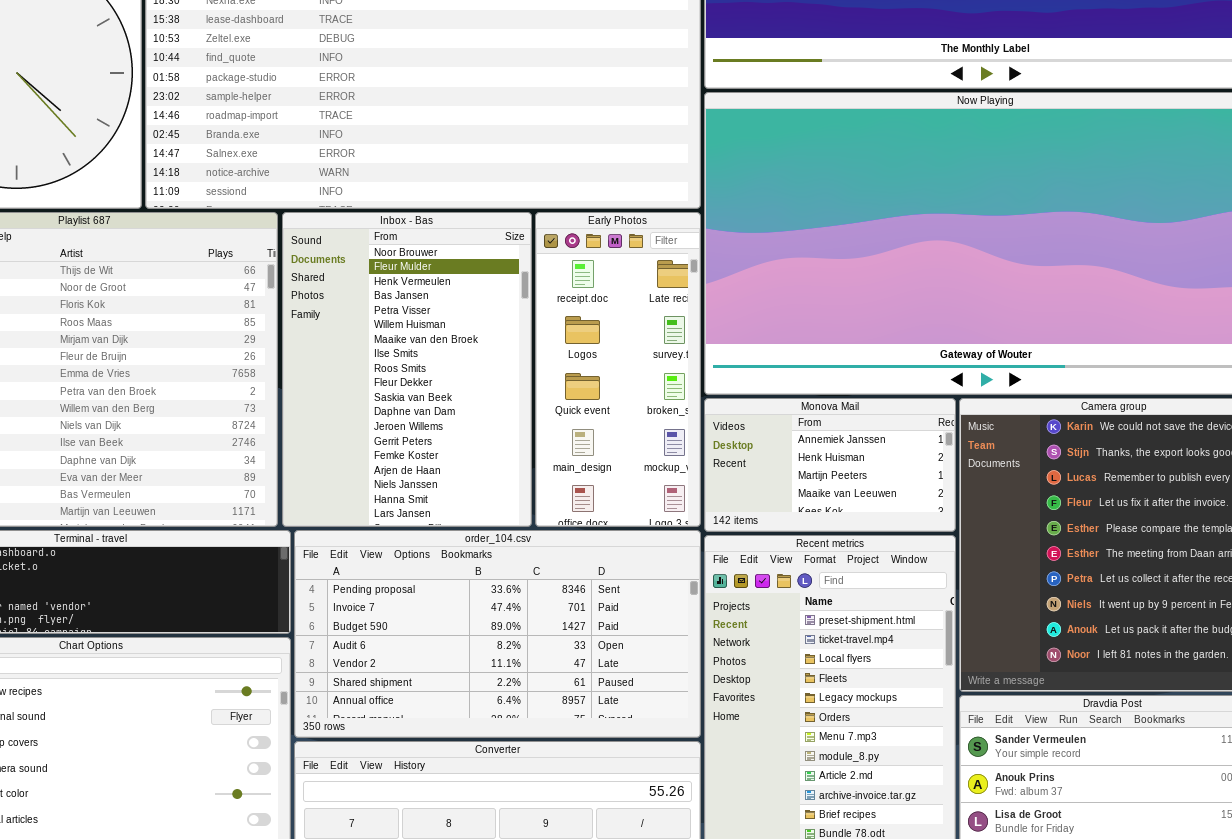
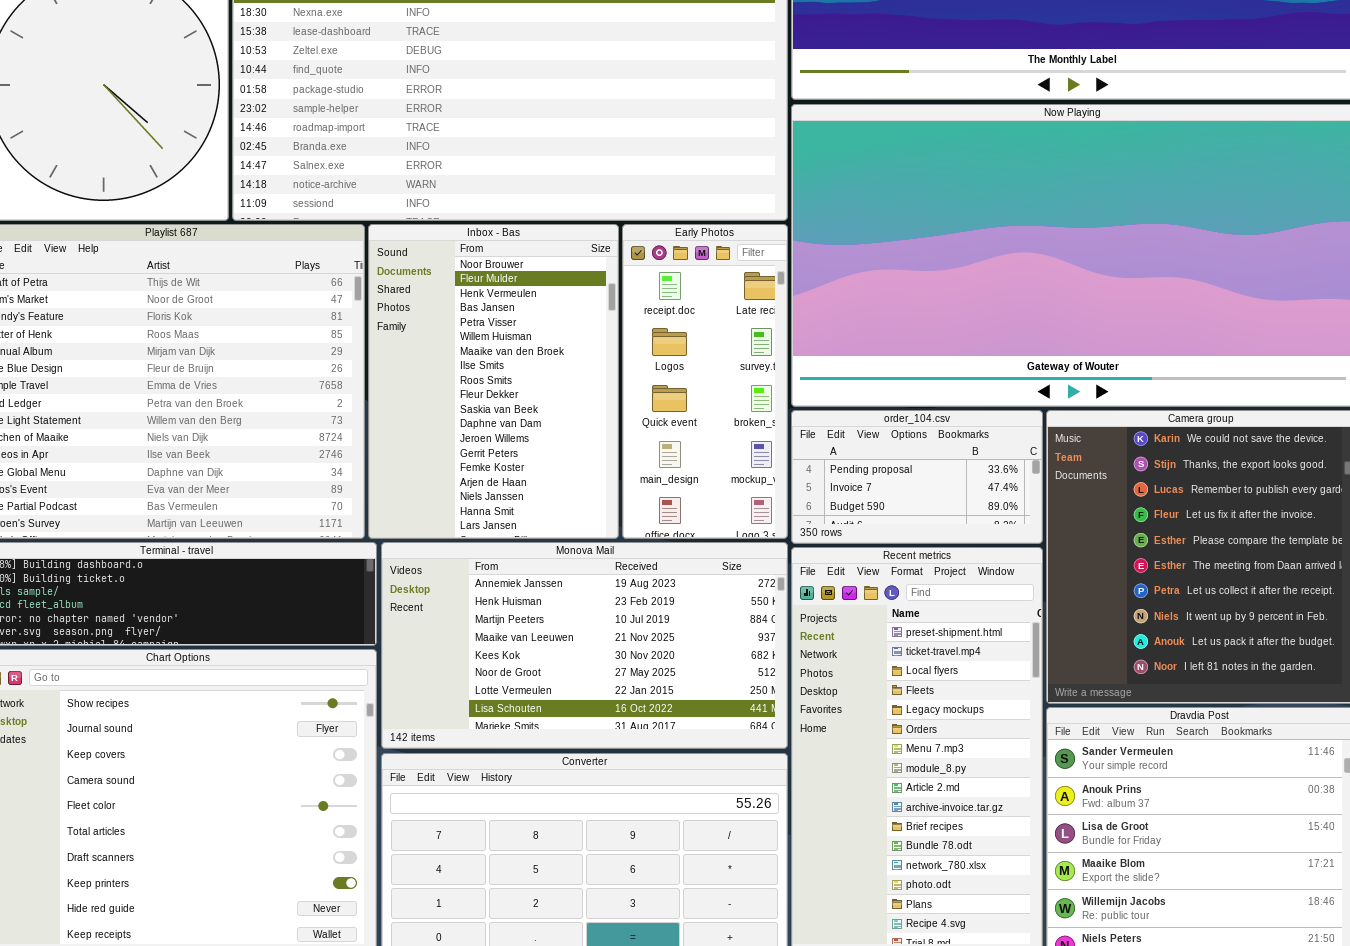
Monova Mail: [704,398,956,532] -> [381,542,788,749], moved, resized
order_104.csv: [294,530,701,738] -> [791,410,1043,544], moved, resized

